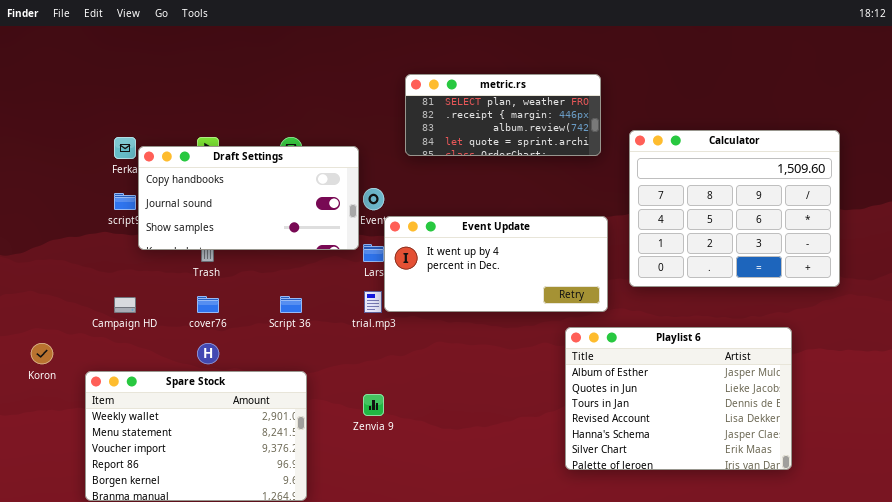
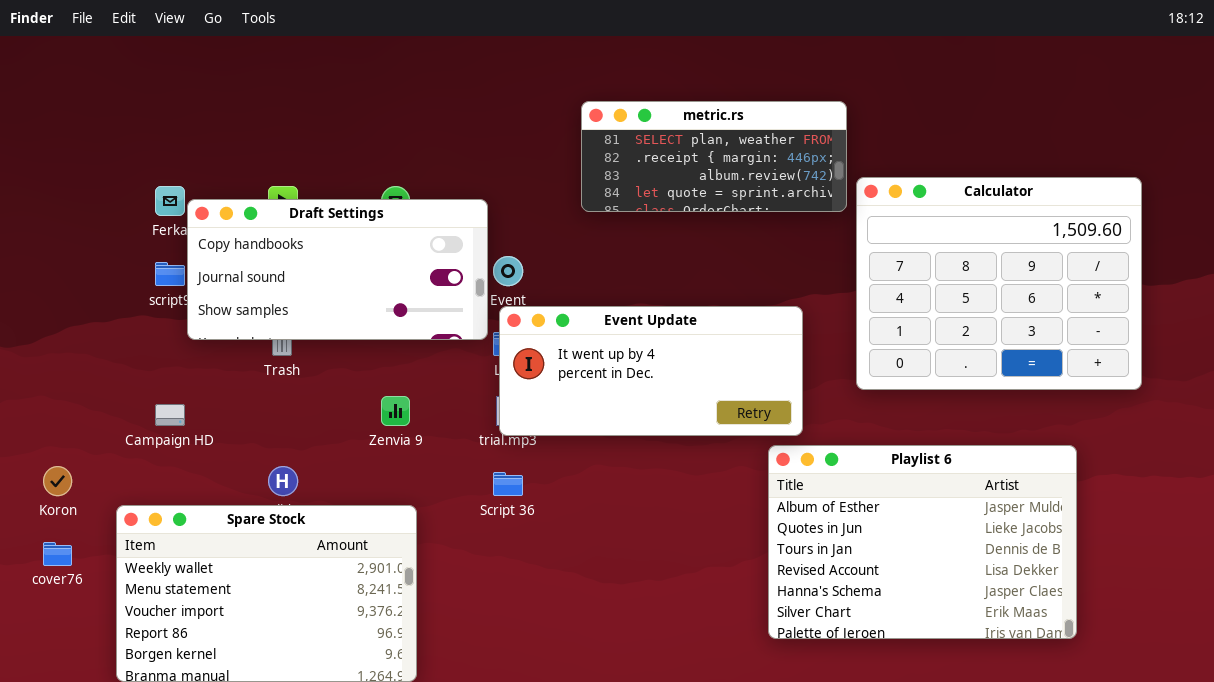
metric.rs: [405,74,601,156] -> [581,101,847,212], moved
Event Update: [384,216,608,312] -> [499,306,803,436], moved
cover76: [197,296,219,313] -> [43,542,72,566], moved
Script 36: [280,296,302,313] -> [493,472,523,496], moved
Zenvia 9: [363,394,384,416] -> [381,396,410,426], moved

